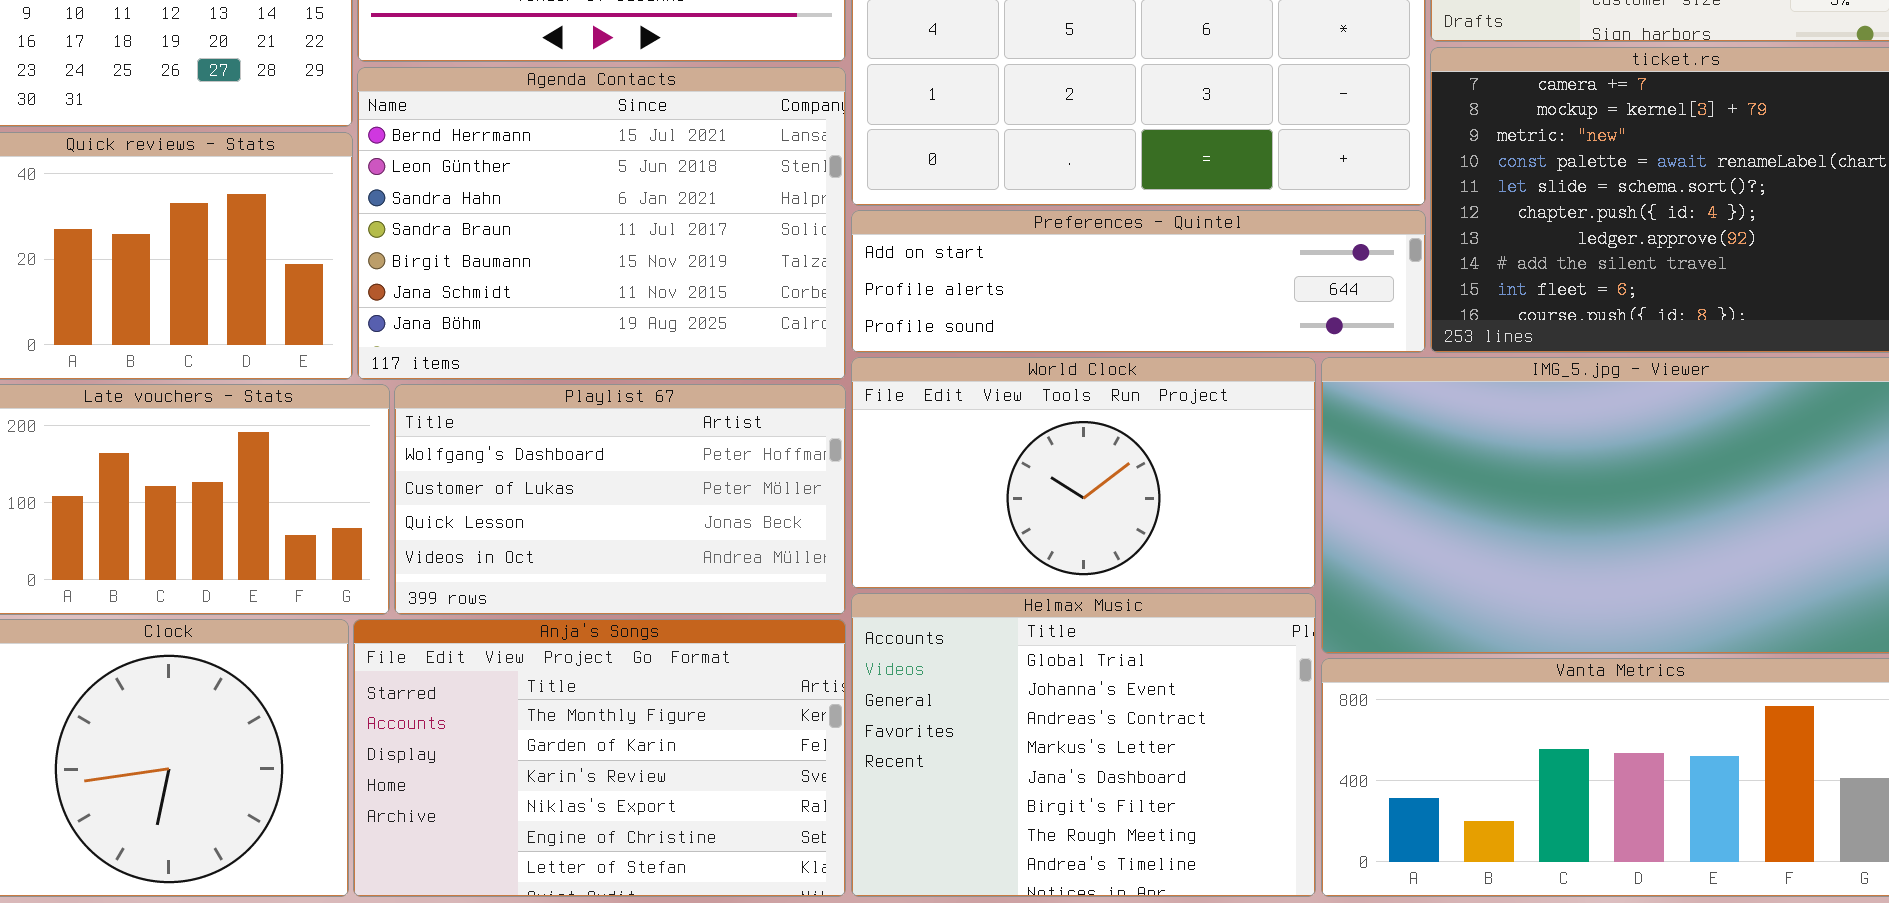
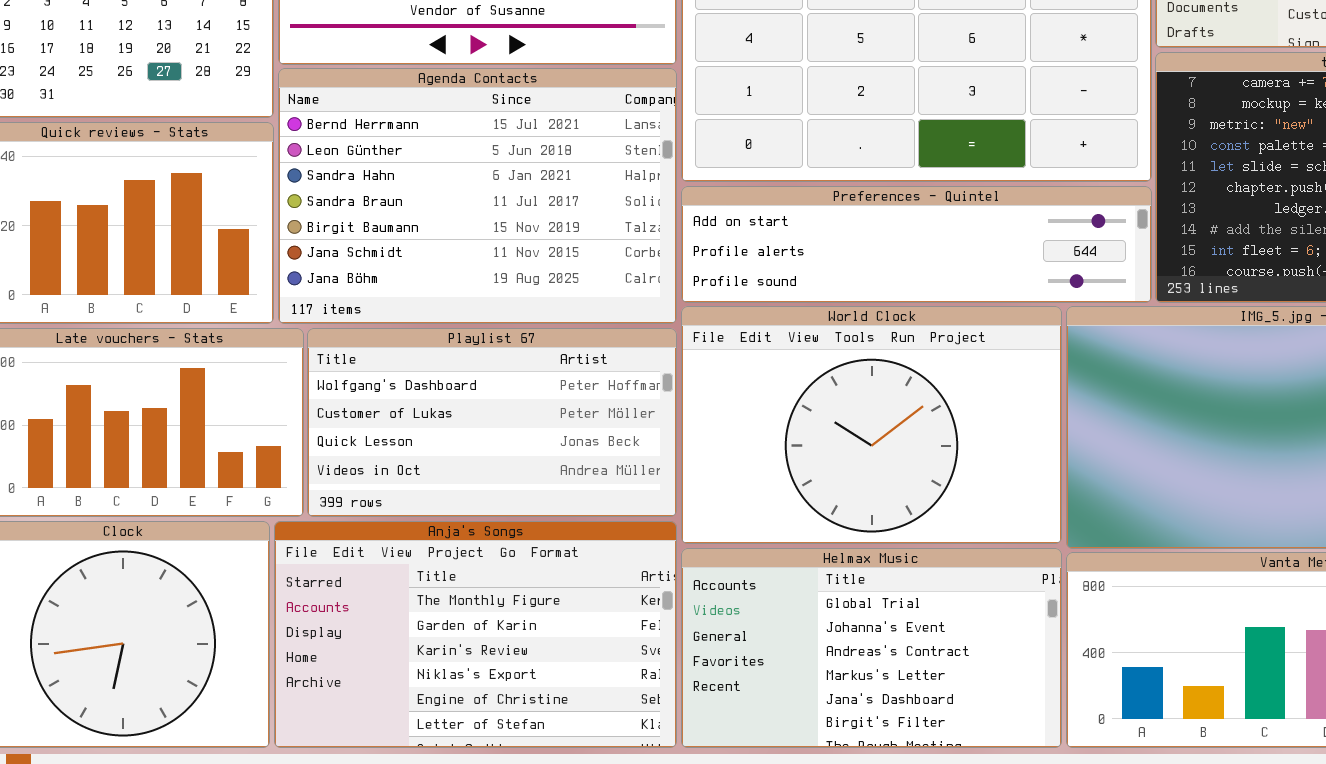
World Clock: [851,357,1316,589] -> [681,306,1062,544], resized
Helmax Music: [851,593,1316,897] -> [681,548,1062,748], resized

